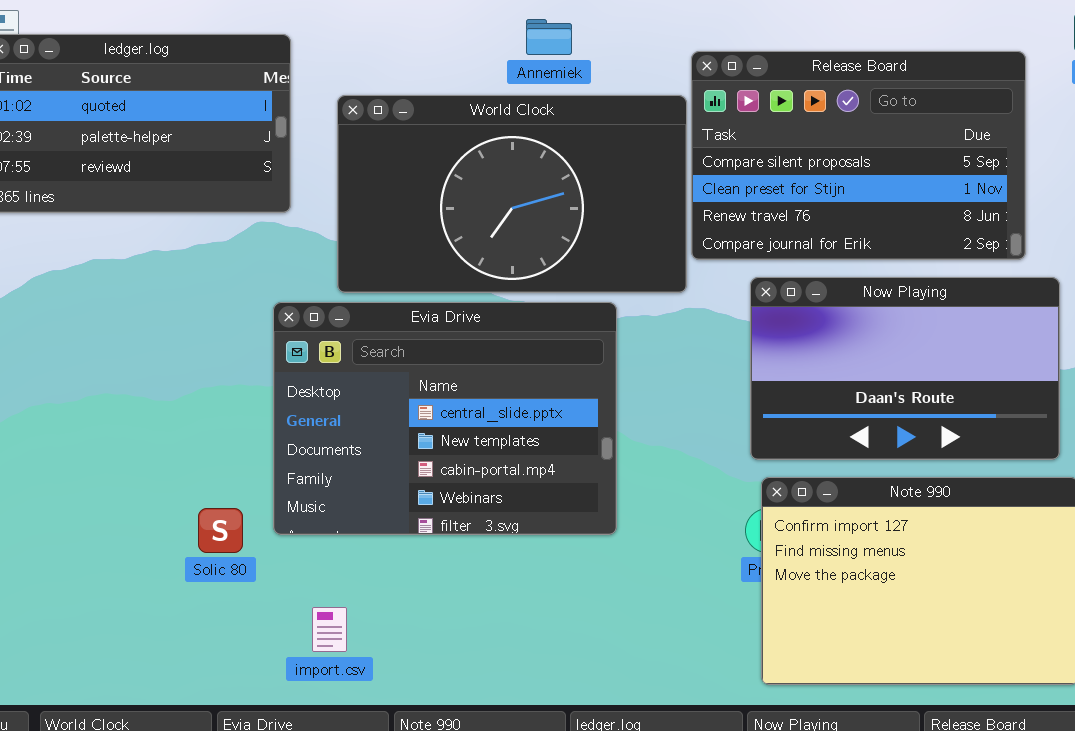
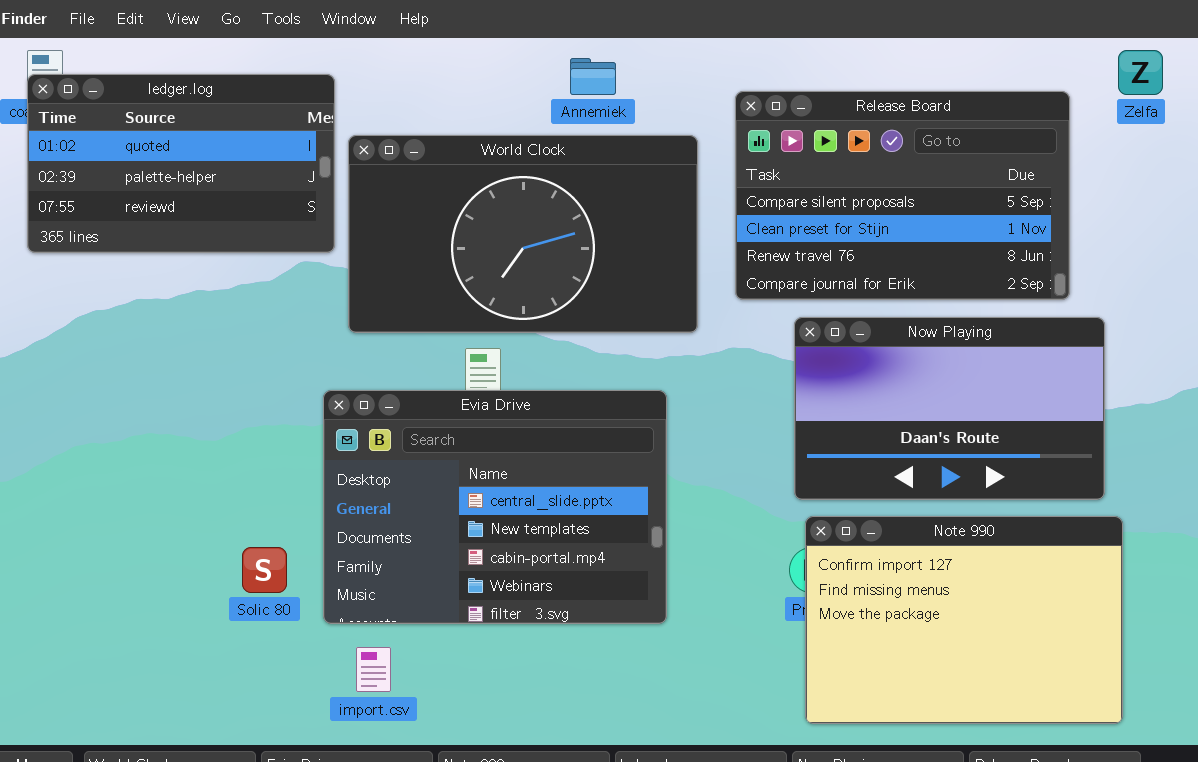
World Clock: [337,95,687,293] -> [348,135,698,333], moved
Evia Drive: [273,302,617,535] -> [323,390,667,624], moved

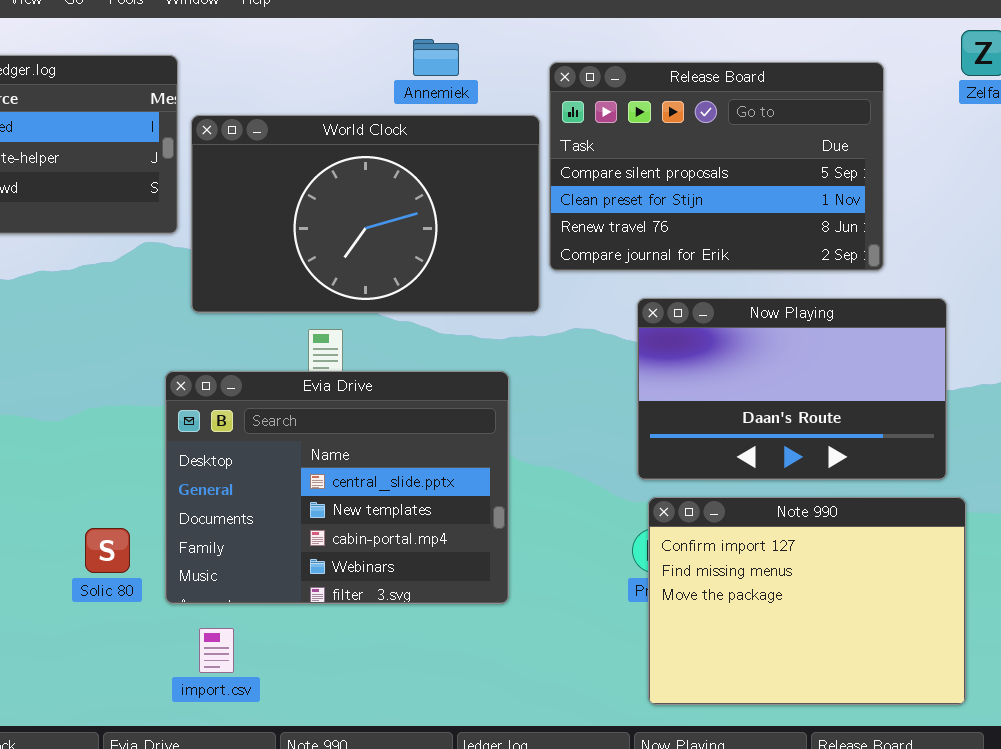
Release Board: [735,91,1070,300] -> [549,62,884,271], moved

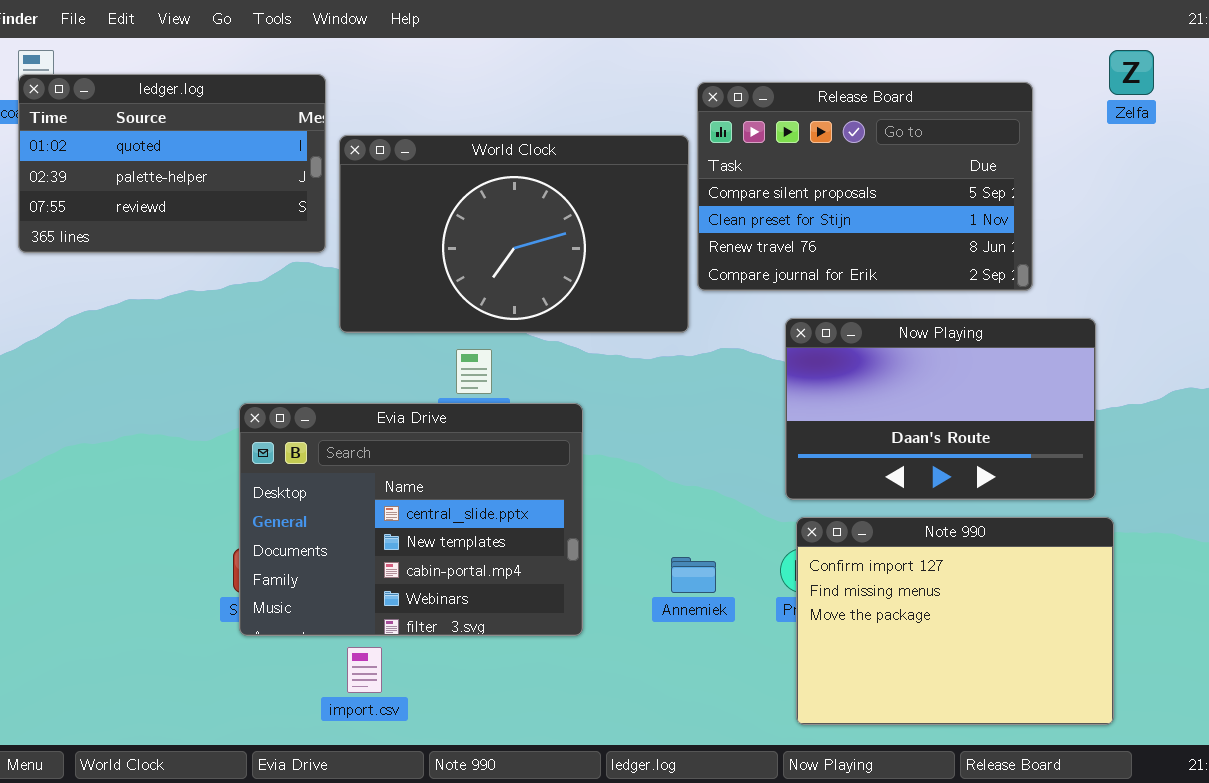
Annemiek: [413,39,459,76] -> [671,557,716,593], moved
Evia Drive: [165,371,509,604] -> [239,403,583,636], moved

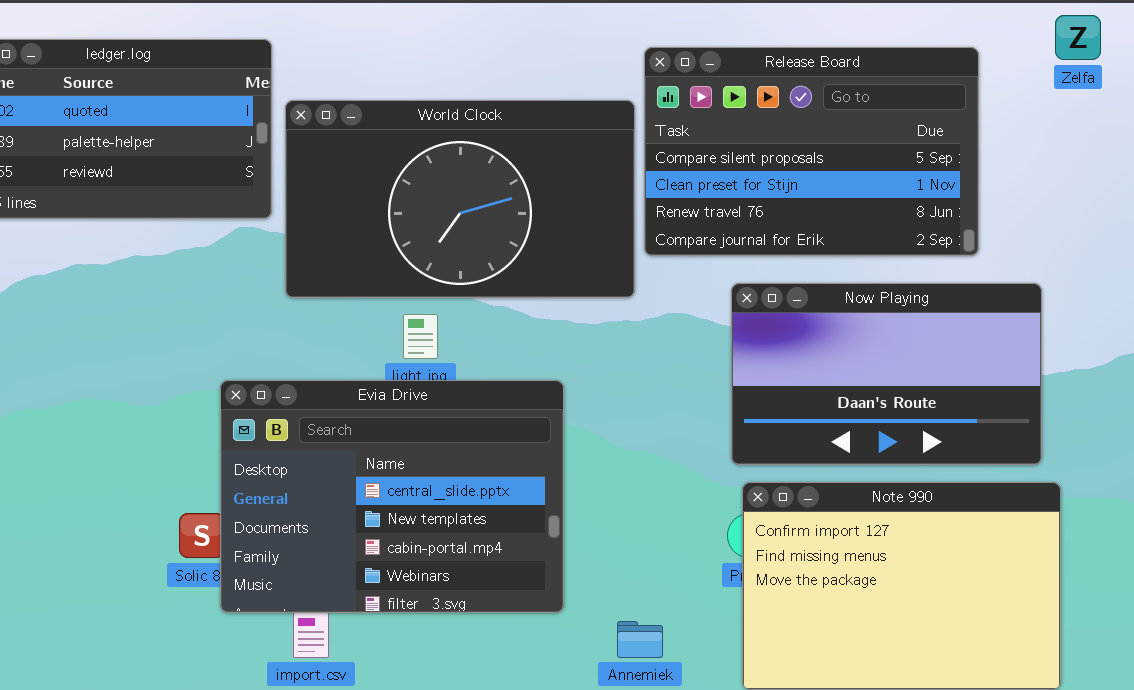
Evia Drive: [239,403,583,636] -> [220,380,564,613], moved
Annemiek: [671,557,716,593] -> [617,621,663,658], moved

